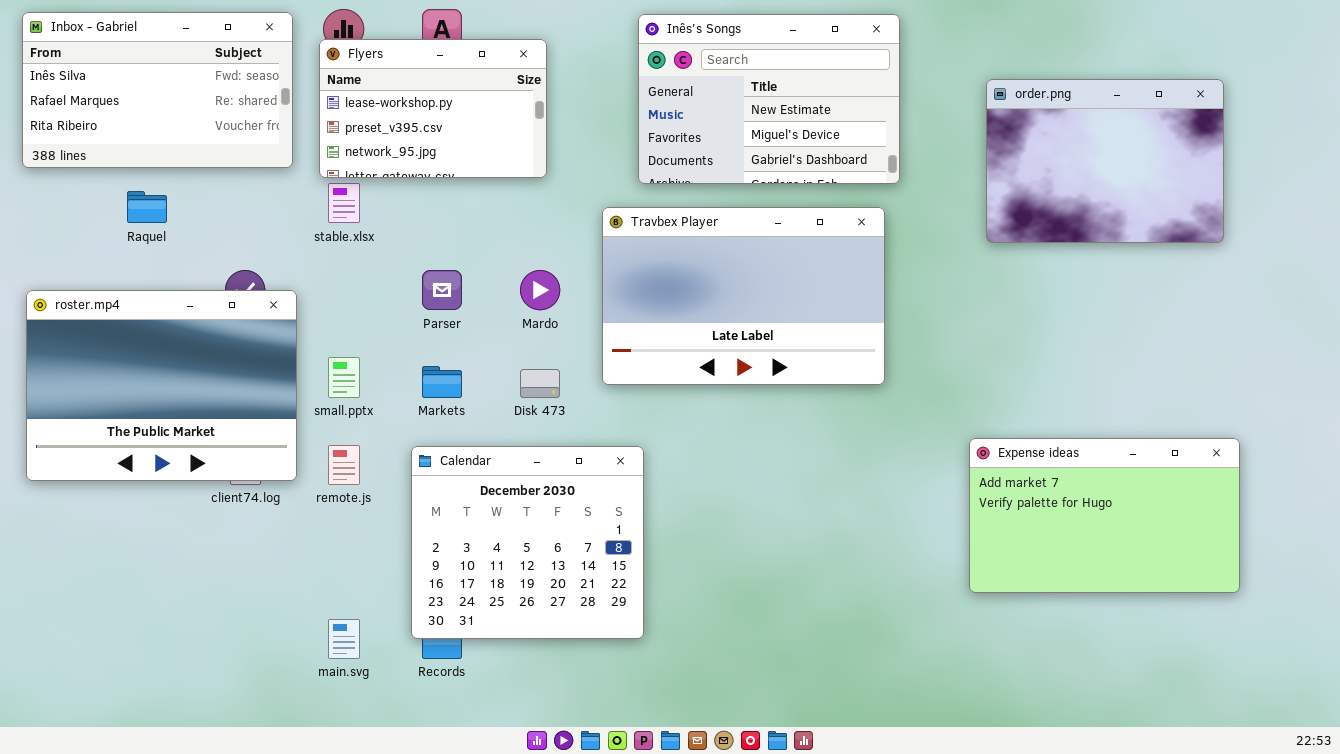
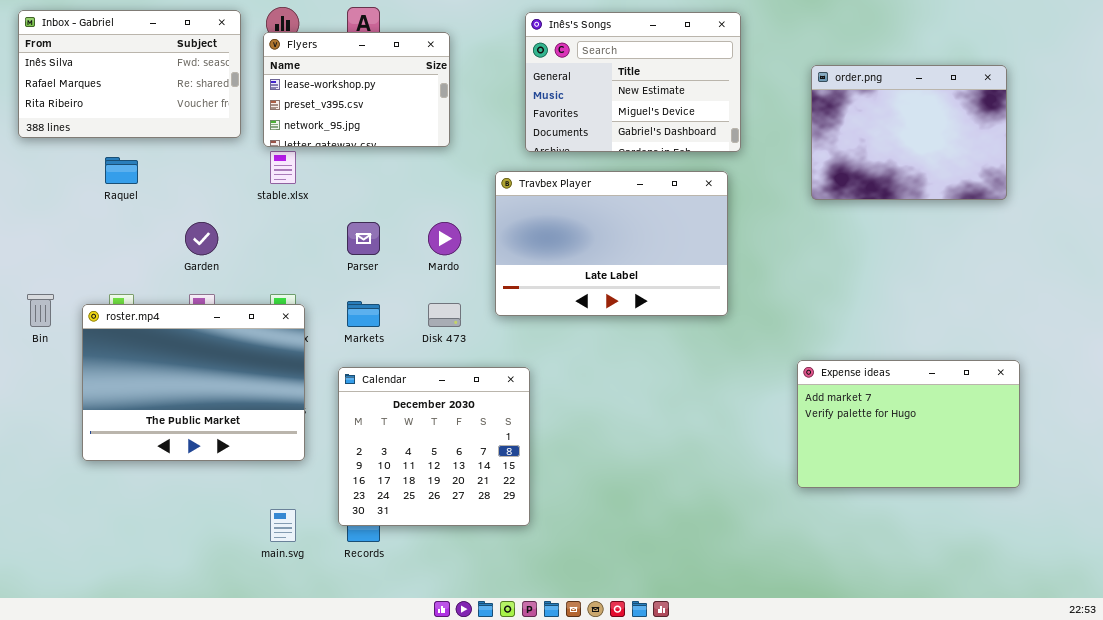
roster.mp4: [26,290,297,481] -> [82,304,305,461], moved

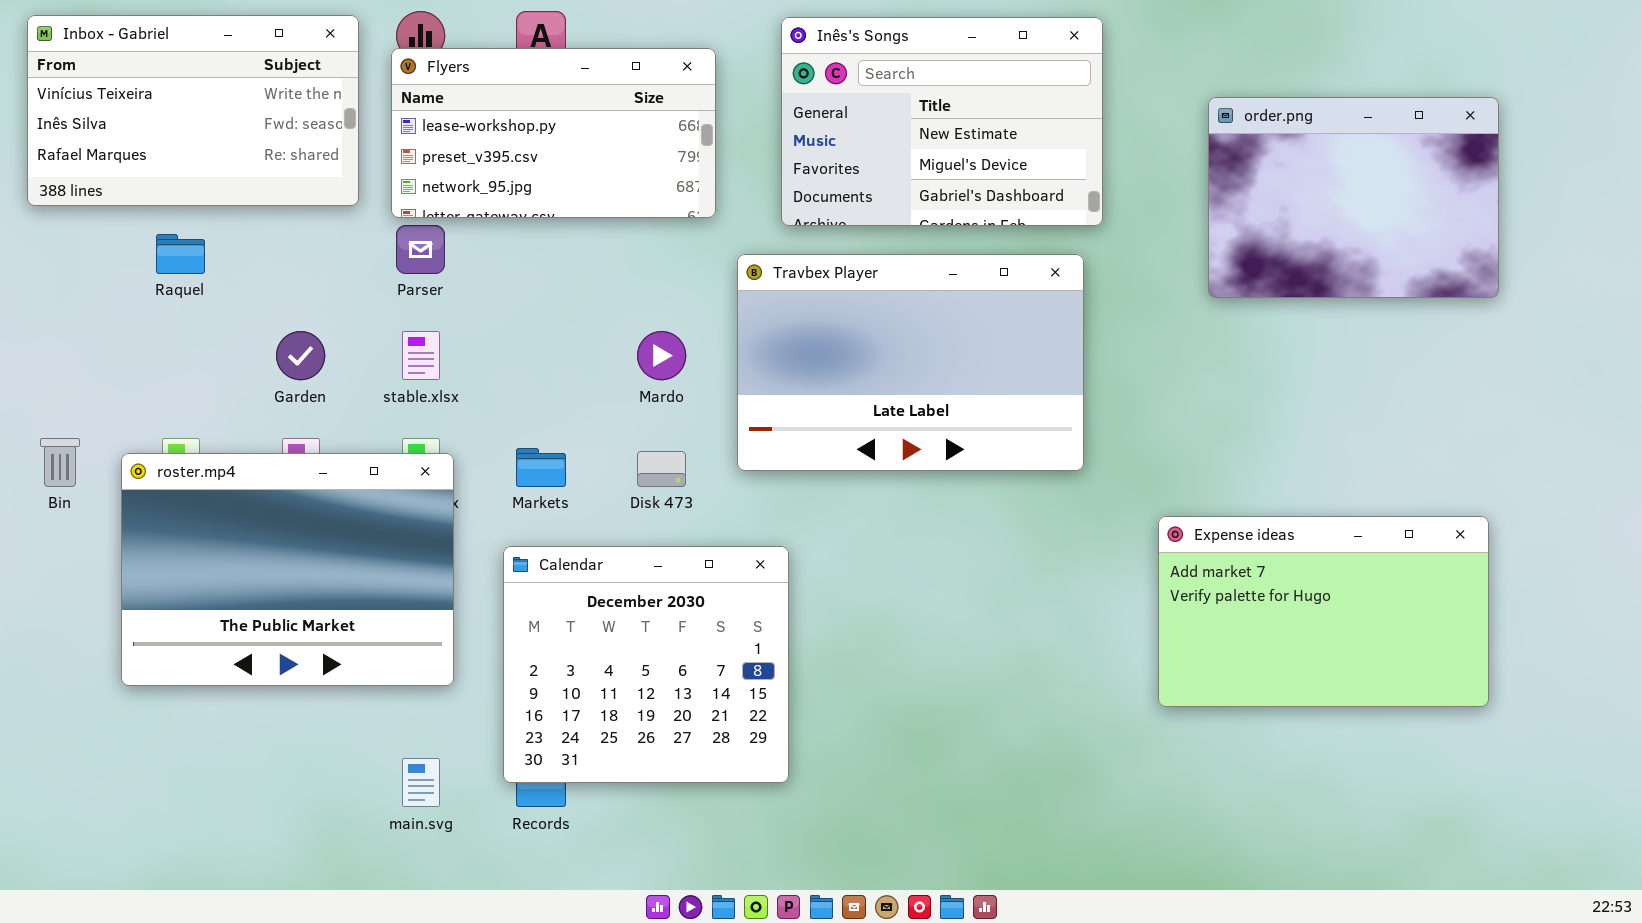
Inbox - Gabriel: [18,10,241,138] -> [27,15,359,206], scrolled up 1 row
Flyers: [263,32,450,147] -> [391,48,716,218], resized
stable.xlsx: [270,151,296,184] -> [402,331,440,380], moved
Parser: [347,222,380,255] -> [396,225,445,274], moved
Expense ideas: [797,360,1020,488] -> [1158,516,1489,707], moved

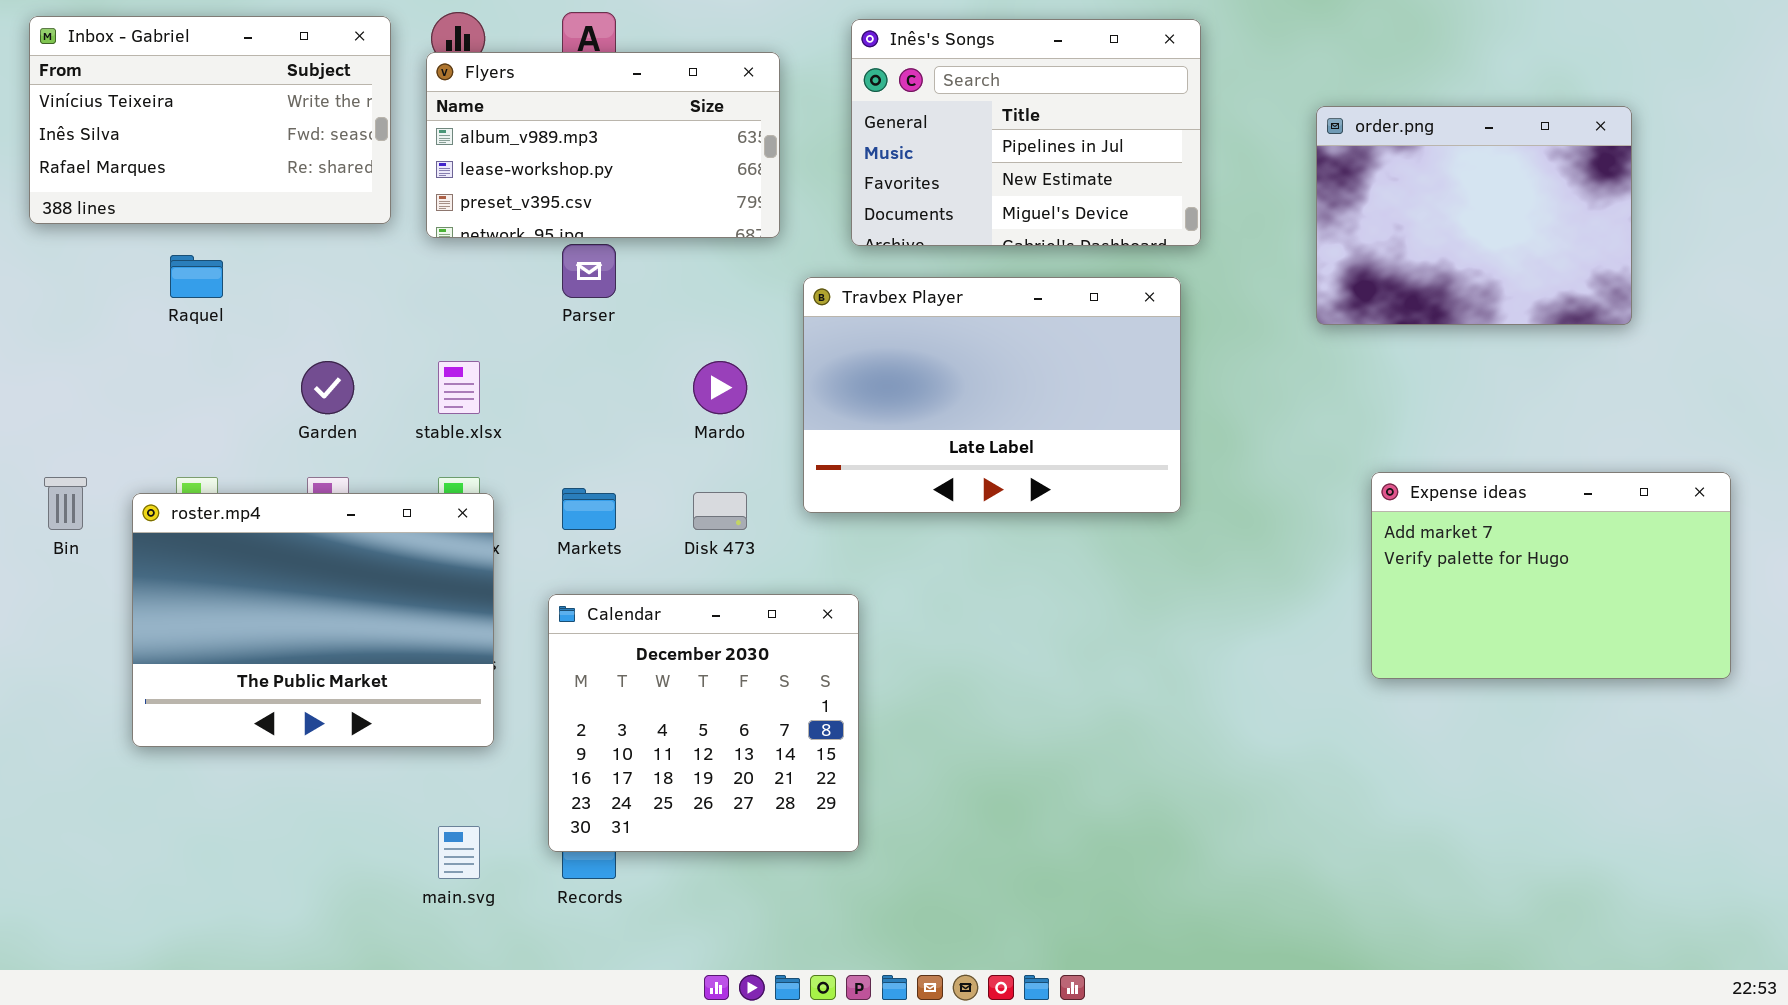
Inês's Songs: [781,17,1103,226] -> [851,19,1201,246], scrolled up 1 row
Flyers: [391,48,716,218] -> [426,52,780,238], scrolled up 1 row
Parser: [396,225,445,274] -> [562,244,616,298], moved
Expense ideas: [1158,516,1489,707] -> [1371,472,1731,679], moved

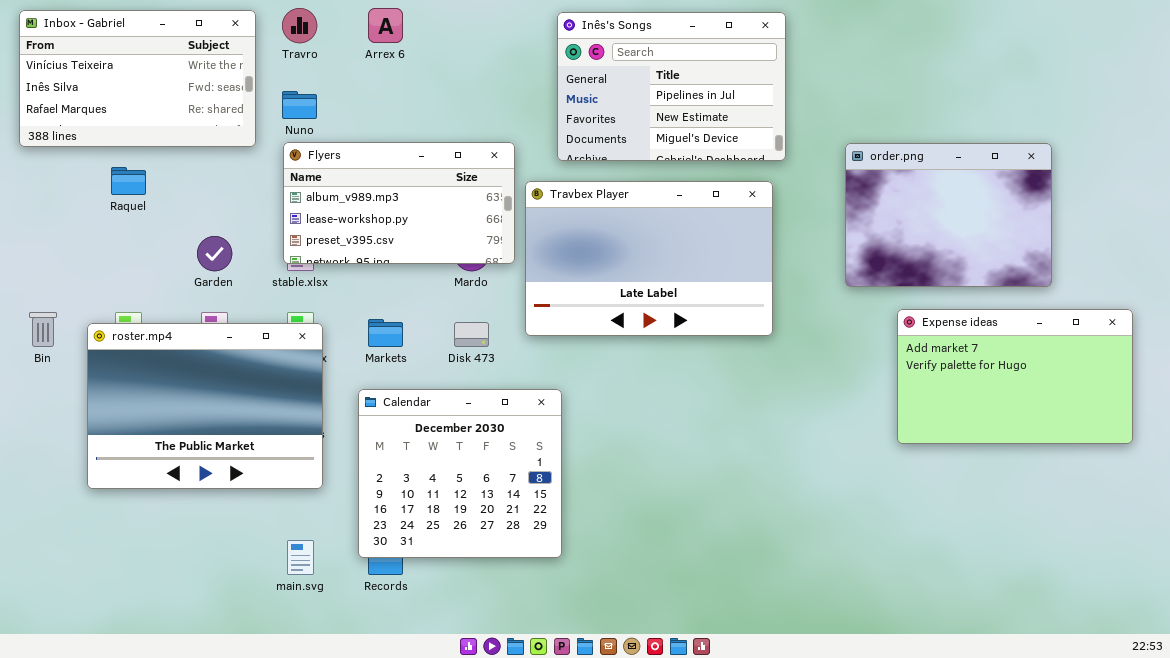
Flyers: [426,52,780,238] -> [283,142,515,264], moved
order.png: [1316,106,1632,325] -> [845,143,1052,287], moved

